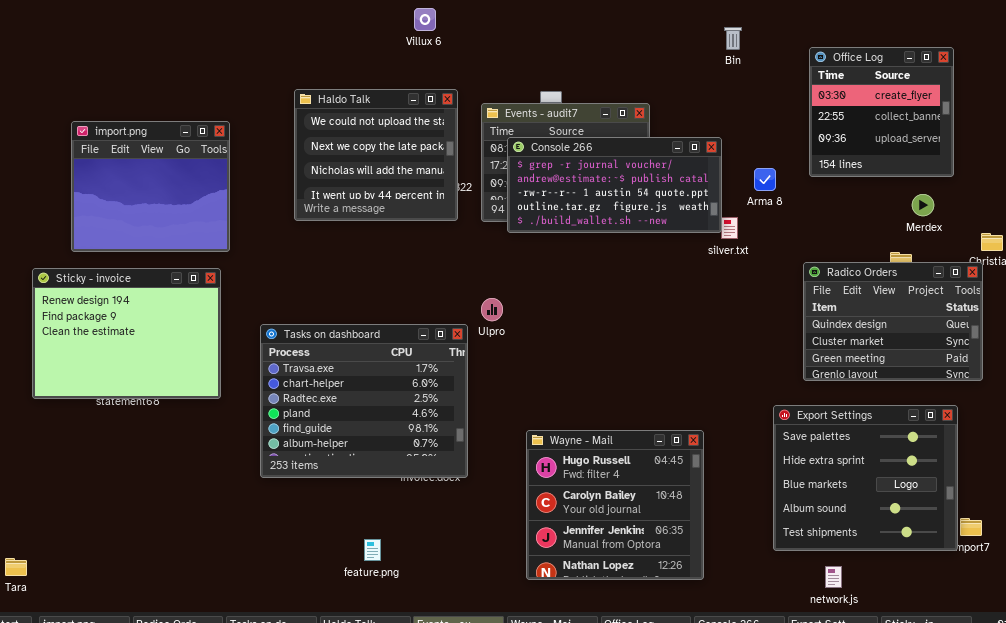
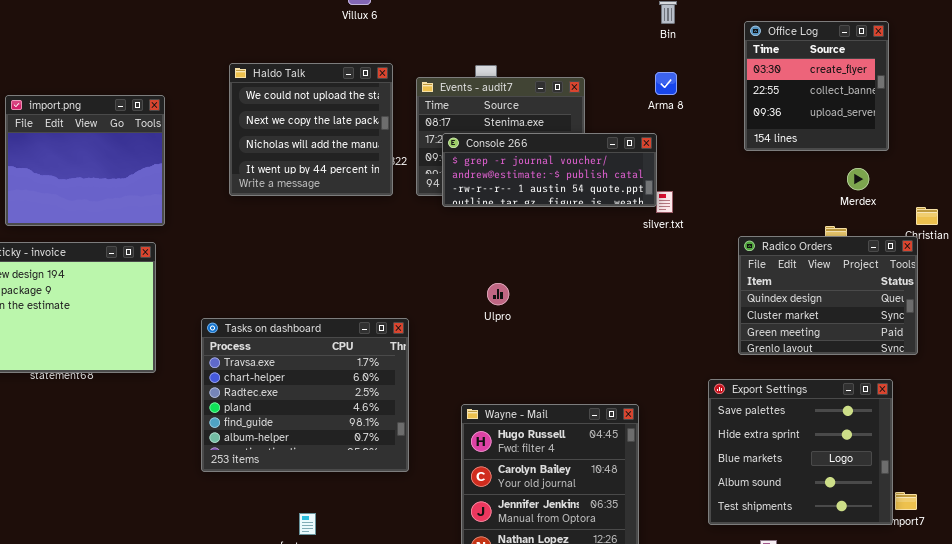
Console 266: [507,137,722,233] -> [442,133,657,207], resized
Arma 8: [754,168,776,191] -> [655,72,677,95], moved
Ulpro: [481,298,503,321] -> [487,283,509,305], moved
Tasks on dashboard: [260,324,468,478] -> [201,318,409,472], moved

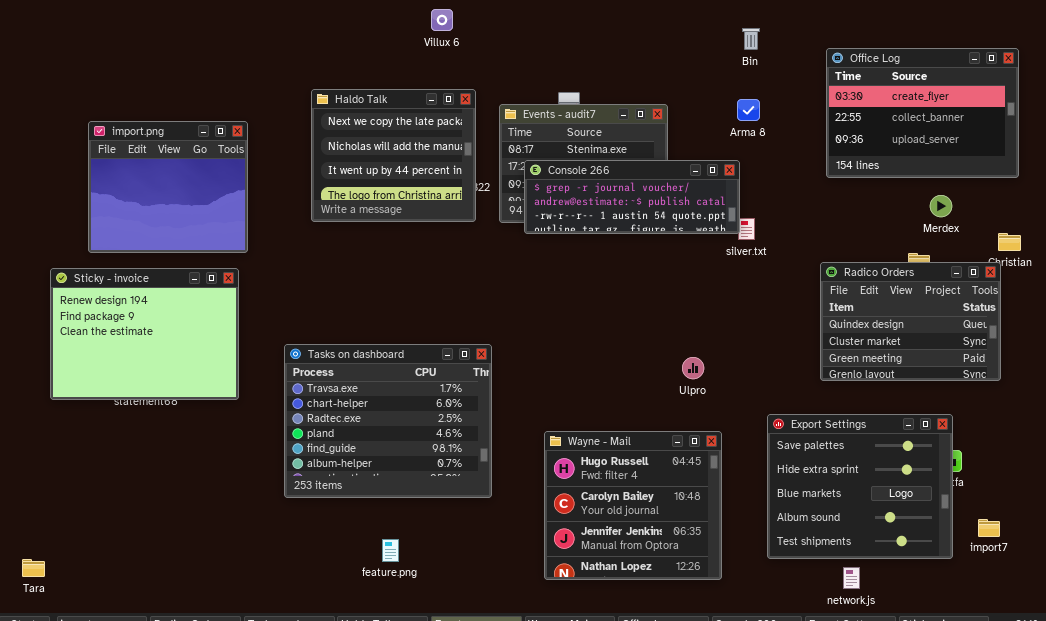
Office Log: [744,21,889,151] -> [826,48,1019,178], resized
Haldo Talk: [229,63,393,196] -> [311,89,476,222], scrolled down 1 row
Ulpro: [487,283,509,305] -> [682,357,704,379], moved
Export Settings: [708,379,893,525] -> [767,414,953,559], moved

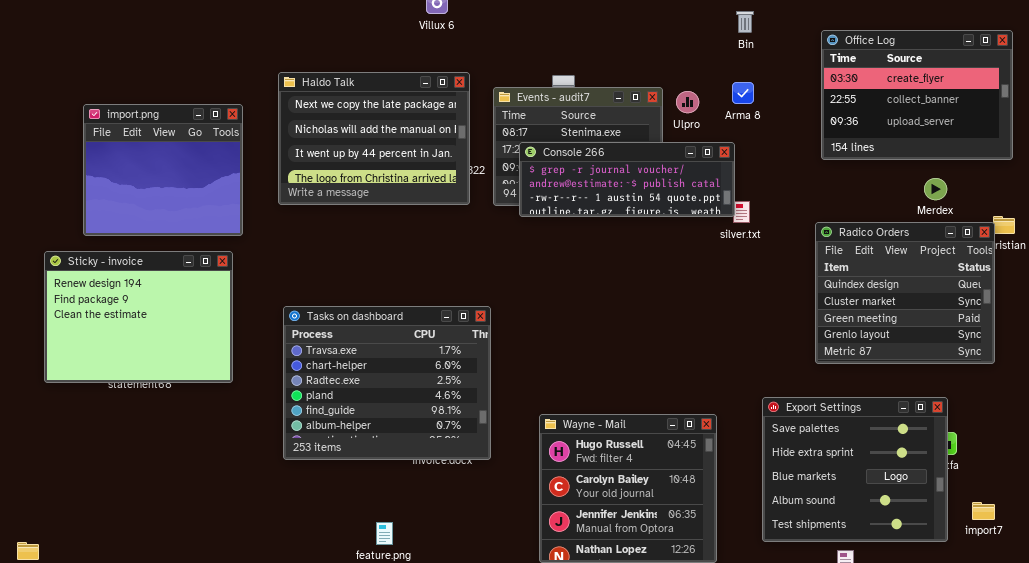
Haldo Talk: [311,89,476,222] -> [278,72,470,205], resized
Radico Orders: [820,262,1001,381] -> [815,222,995,364], resized
Tasks on dashboard: [284,344,492,498] -> [283,306,491,460], moved
Ulpro: [682,357,704,379] -> [676,91,699,113], moved

